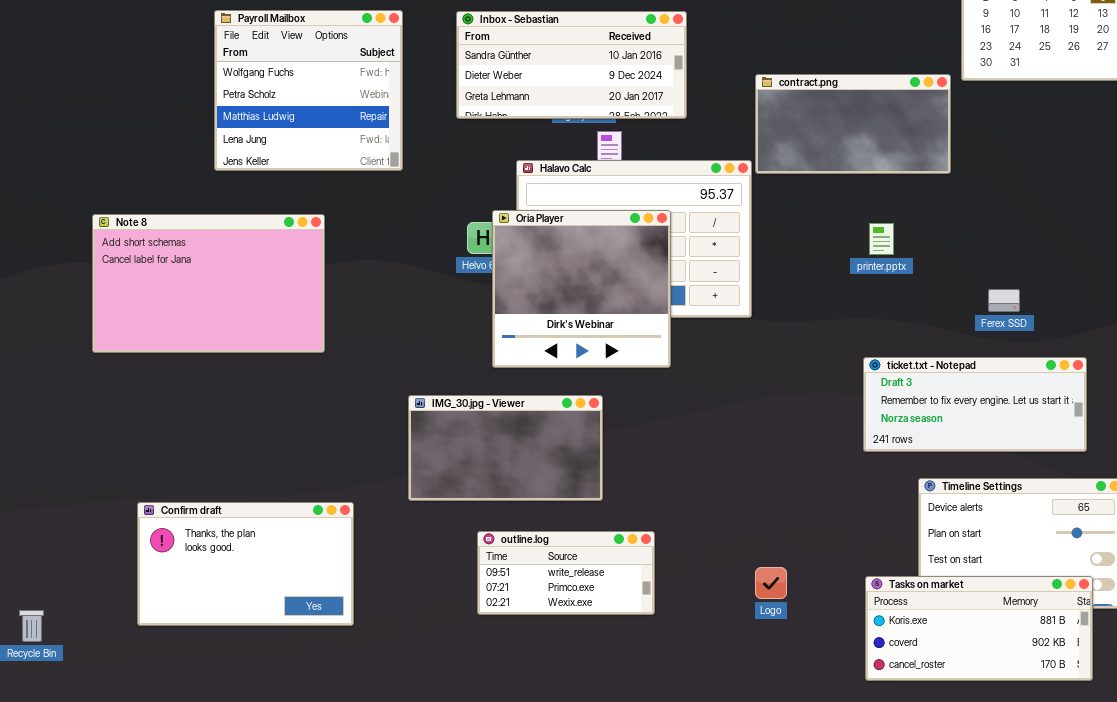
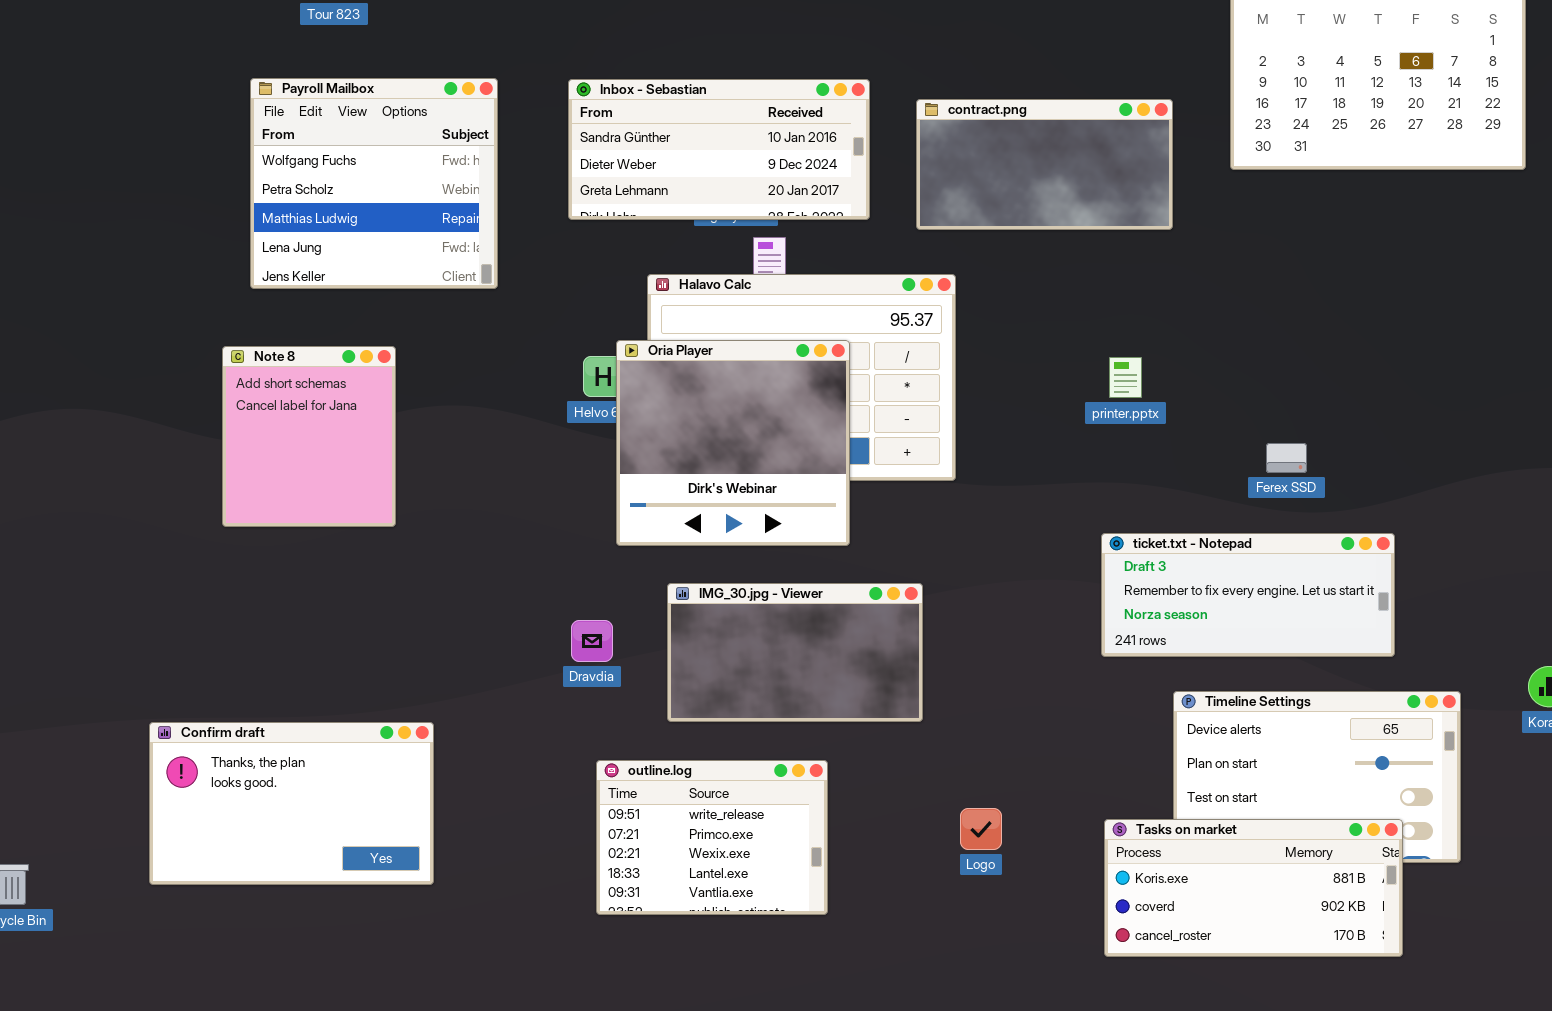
contract.png: [755,74,951,174] -> [916,99,1173,230], moved
Note 8: [92,214,325,353] -> [222,346,396,527], resized
IMG_30.jpg - Viewer: [408,395,603,501] -> [667,583,923,722], moved
outline.log: [477,531,655,615] -> [596,760,828,915], resized

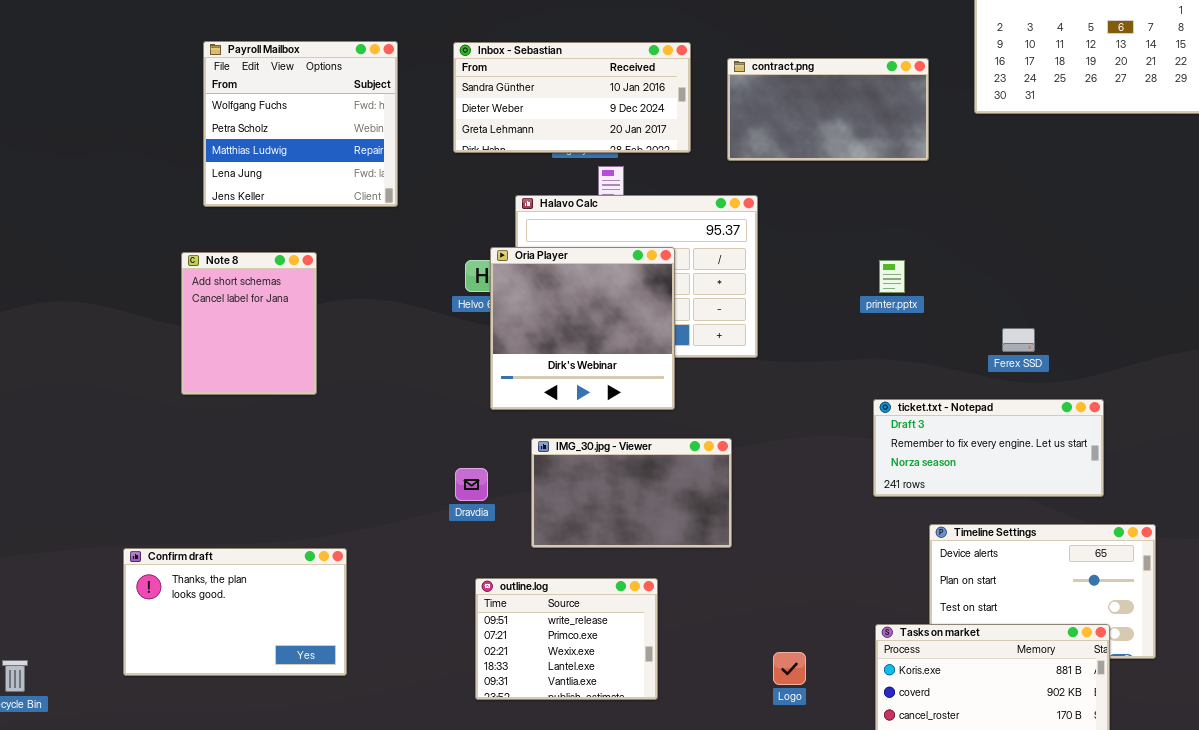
Logo: [960,808,1002,850] -> [773,652,806,685], moved

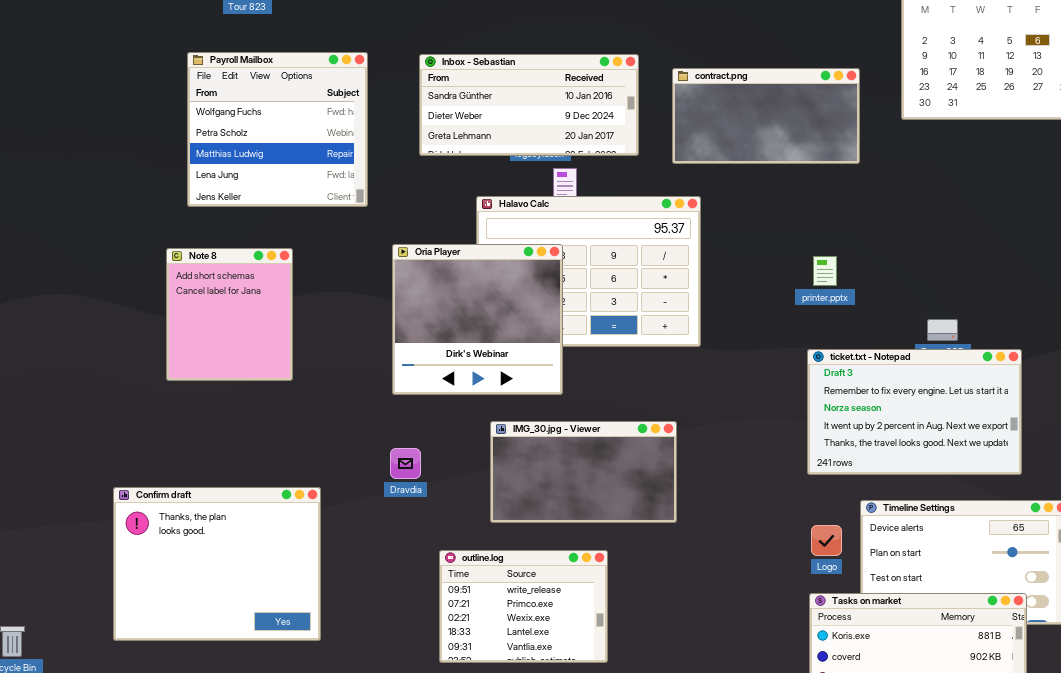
Oria Player: [490,247,675,410] -> [392,244,563,395], moved
ticket.txt - Notepad: [873,399,1104,497] -> [807,349,1022,475], resized
Dravdia: [455,468,488,501] -> [390,448,421,479], moved
Confirm draft: [123,548,347,676] -> [113,487,321,641], resized
Logo: [773,652,806,685] -> [811,525,842,556], moved

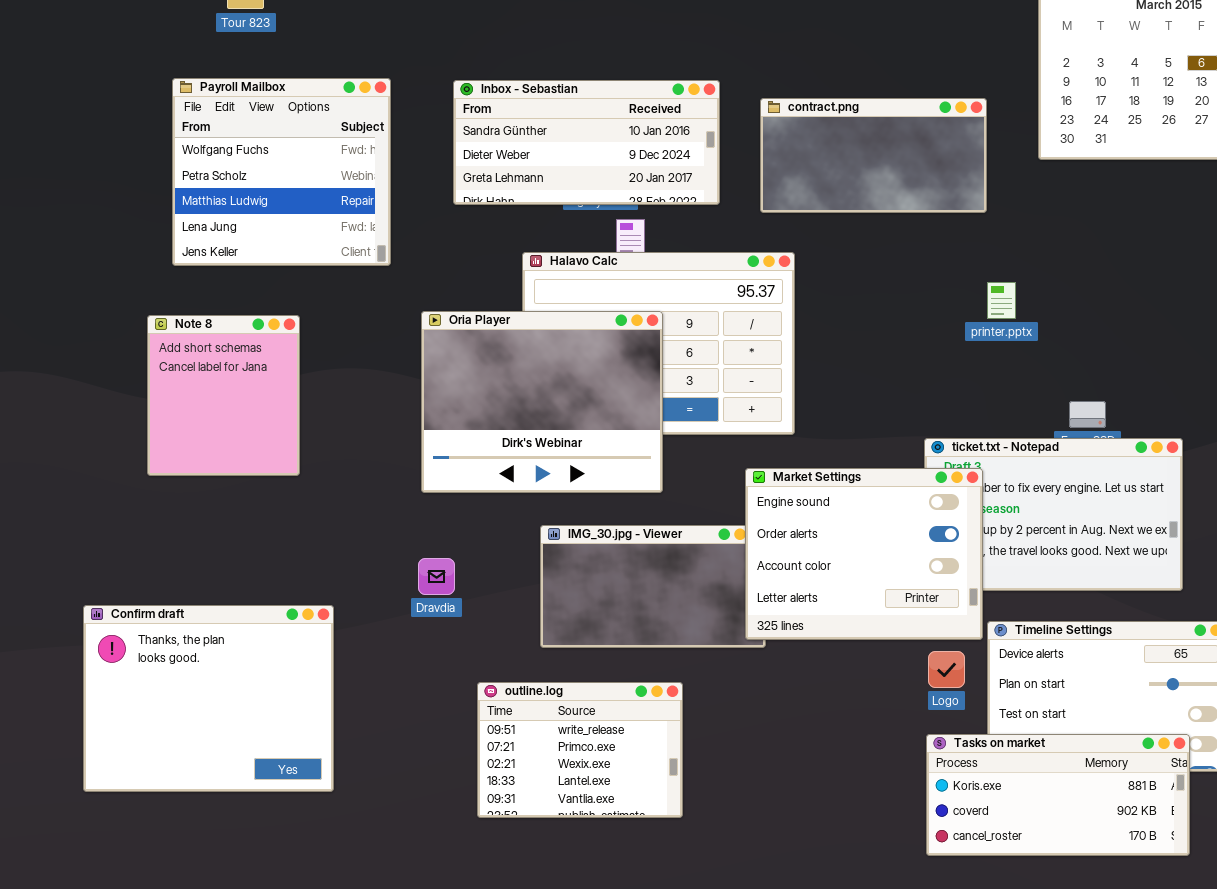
Oria Player: [392,244,563,395] -> [421,311,663,493], resized
printer.pptx: [813,256,837,286] -> [987,282,1016,319], moved
Market Settings: none -> [745,468,983,640], opened

